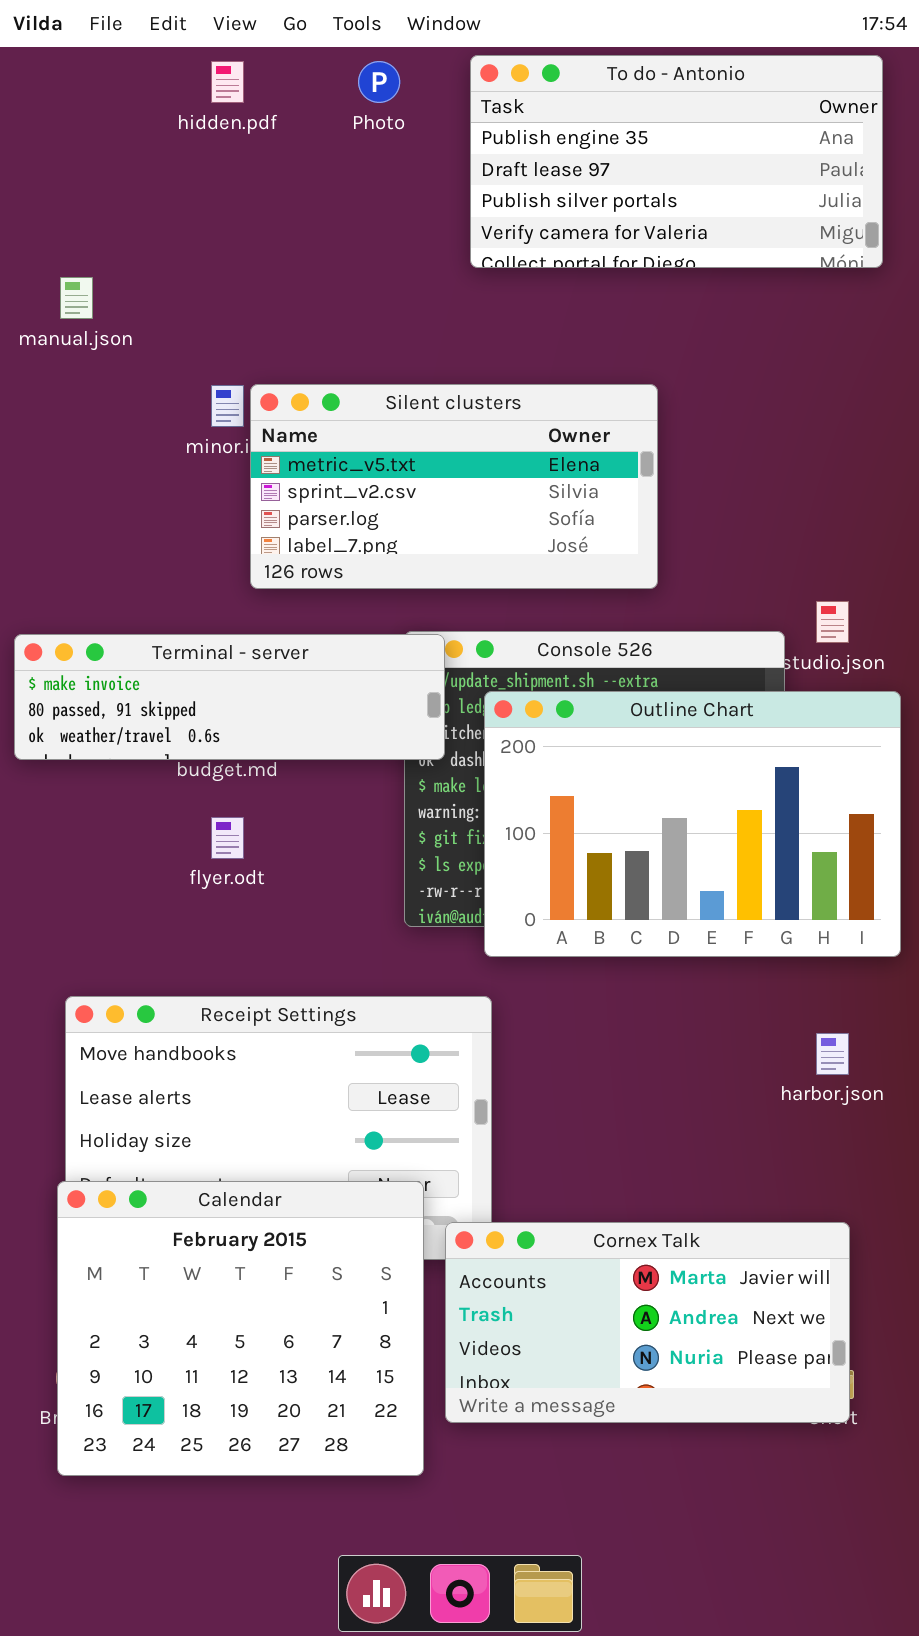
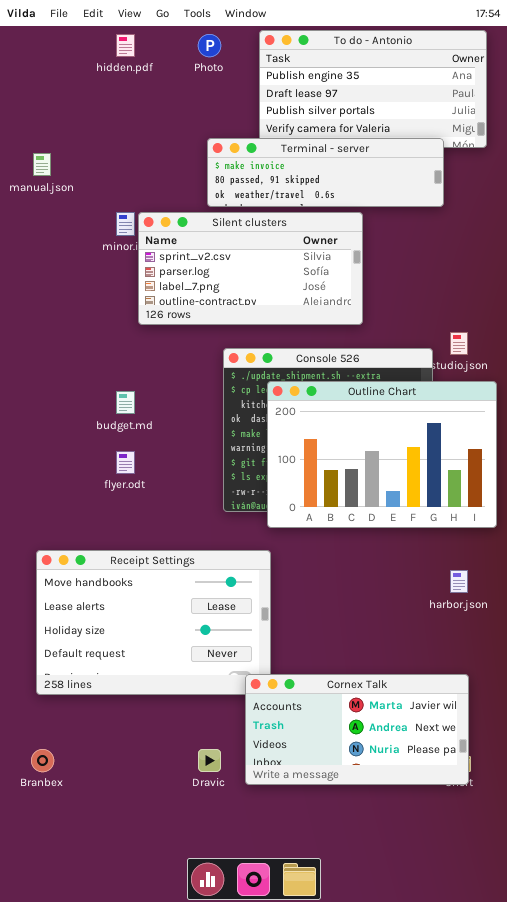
Silent clusters: [250,384,658,589] -> [138,212,363,325], scrolled down 1 row
Terminal - server: [14,634,445,760] -> [207,138,444,207], moved
Calendar: [57,1181,424,1476] -> none, closed

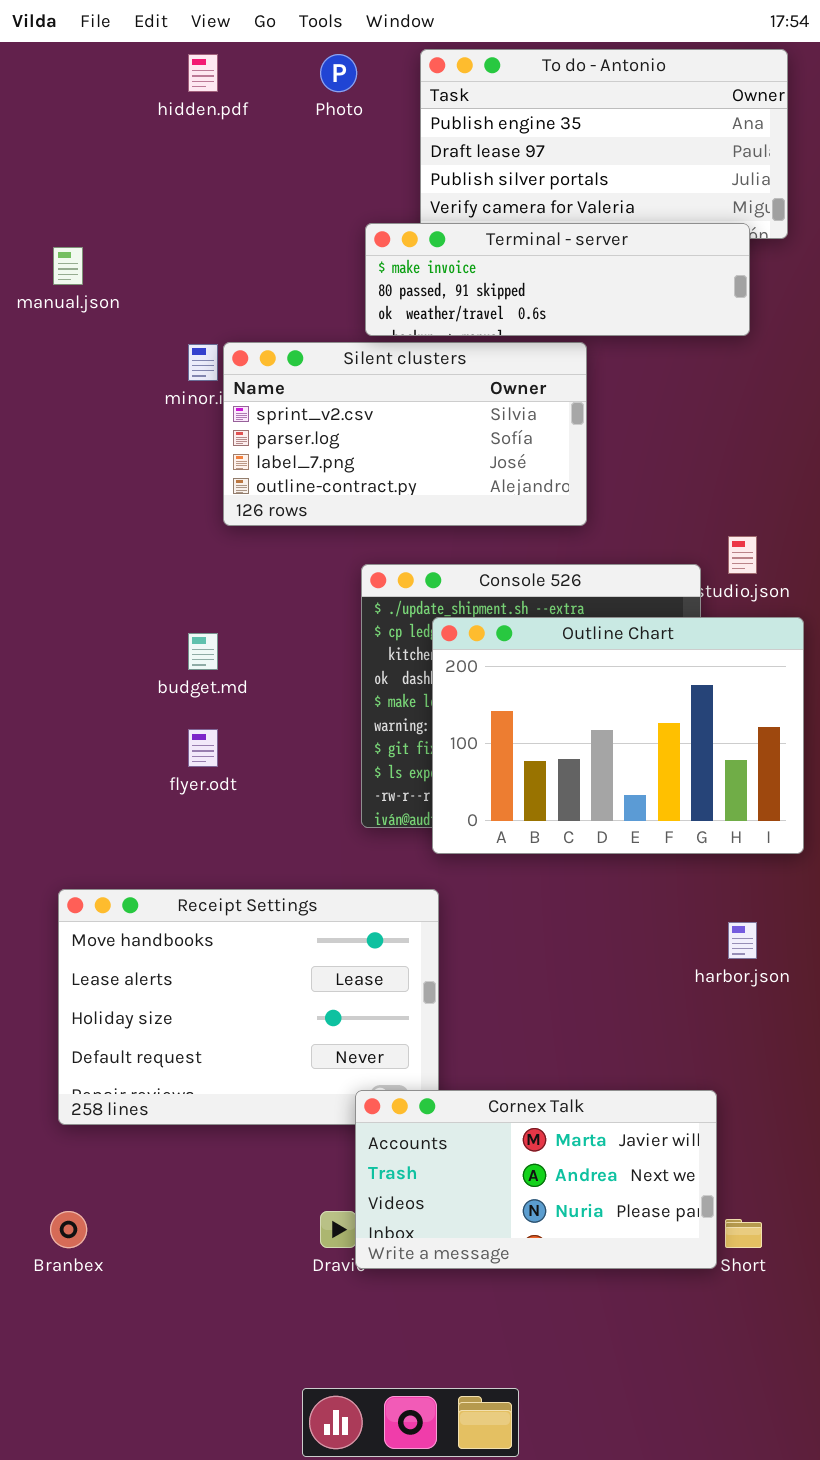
Terminal - server: [207,138,444,207] -> [365,223,750,336], moved
Cornex Talk: [245,674,469,785] -> [355,1090,717,1269], moved

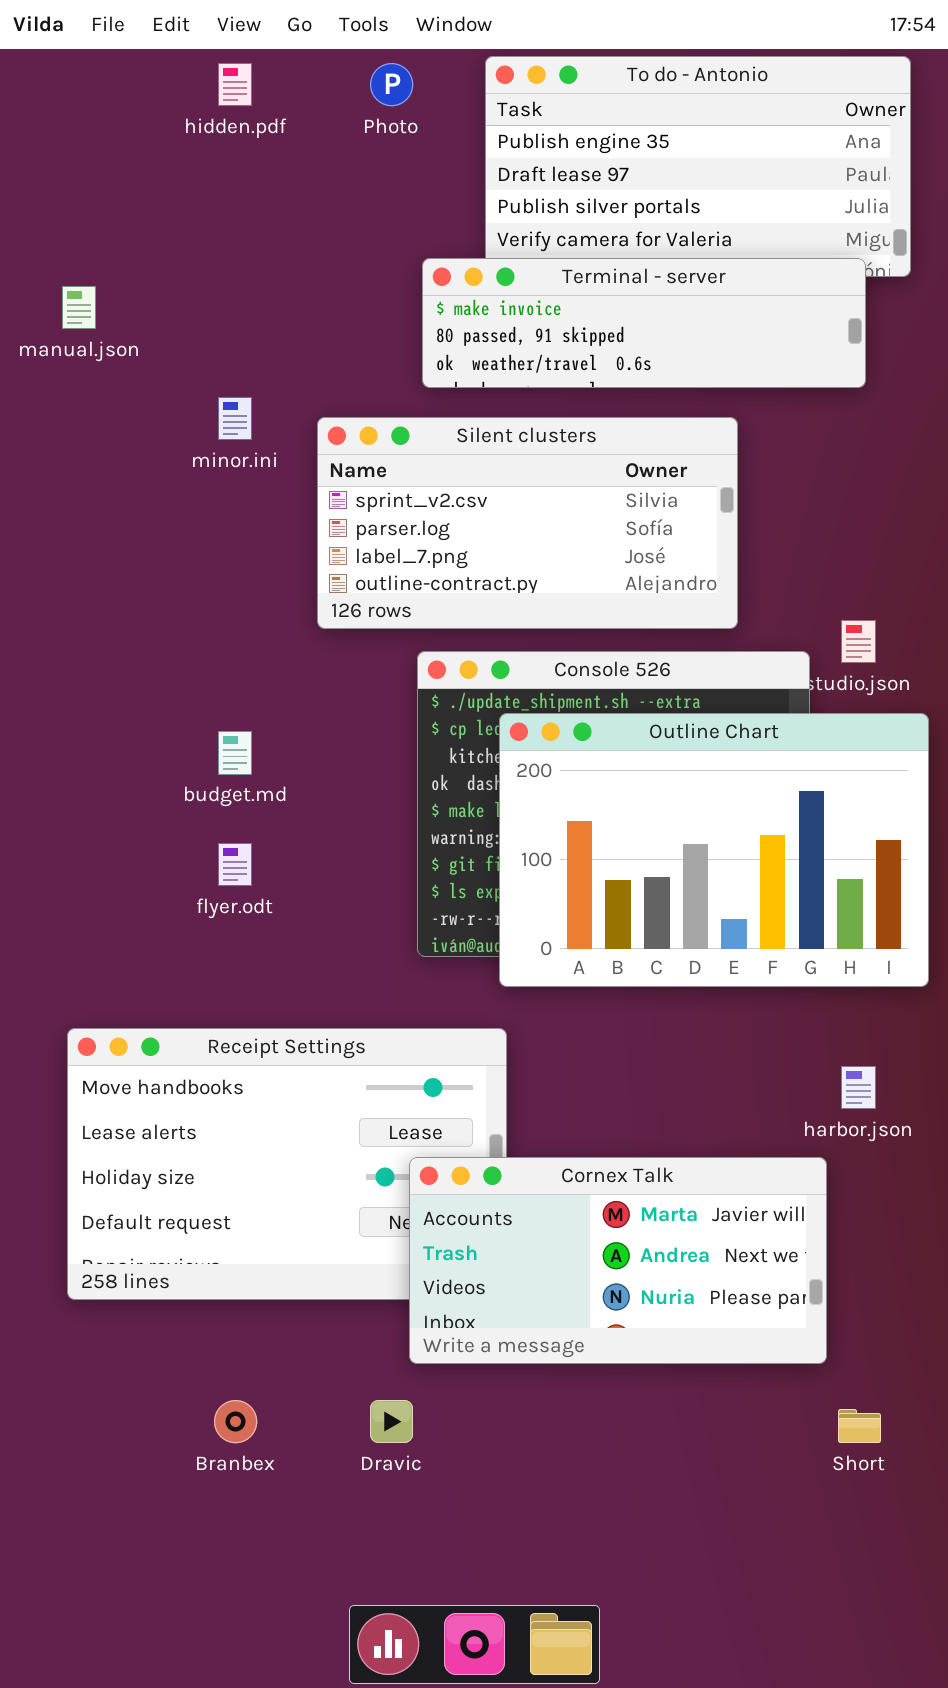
Silent clusters: [223,342,587,526] -> [317,417,738,629], moved
Cornex Talk: [355,1090,717,1269] -> [409,1157,827,1364], moved
Branbex: [50,1211,87,1248] -> [214,1400,257,1443], moved

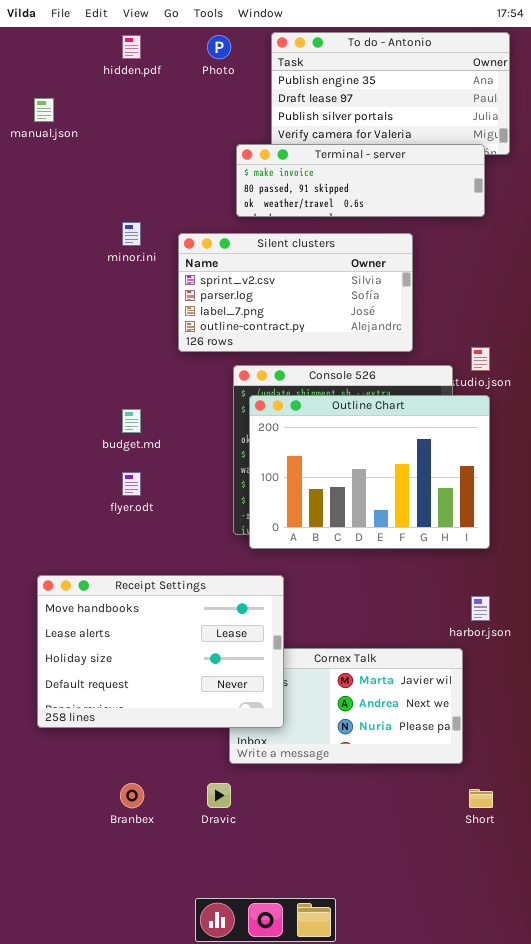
manual.json: [62,286,96,329] -> [34,98,54,122], moved
Outline Chart: [499,713,929,987] -> [249,395,490,549], moved
Receipt Settings: [67,1028,507,1300] -> [37,575,284,728], raised

